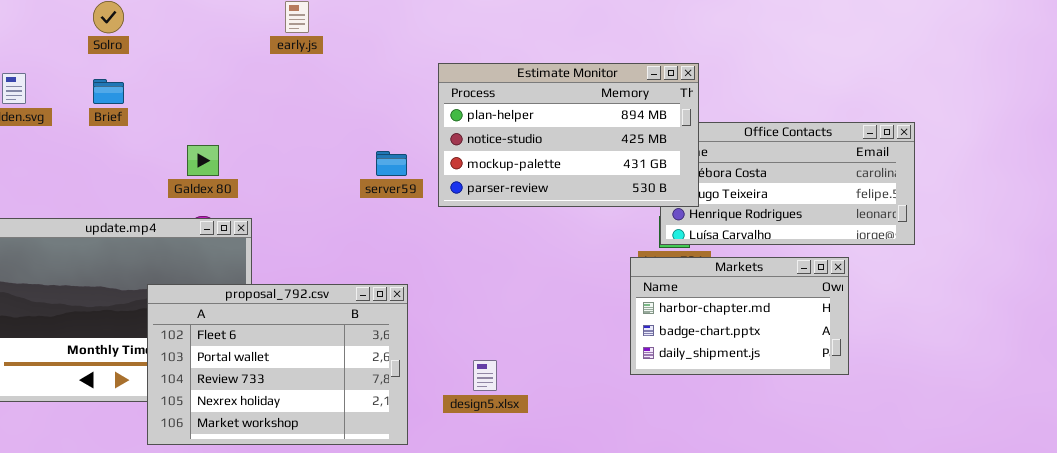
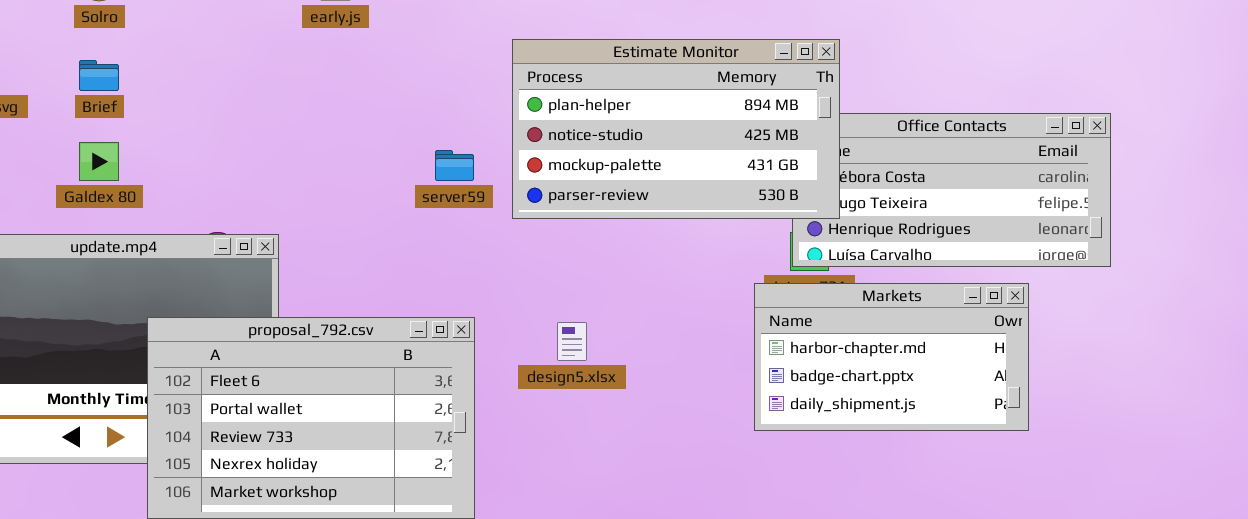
Galdex 80: [187,145,219,176] -> [79,142,119,181], moved
design5.xlsx: [473,360,497,391] -> [557,322,587,361], moved

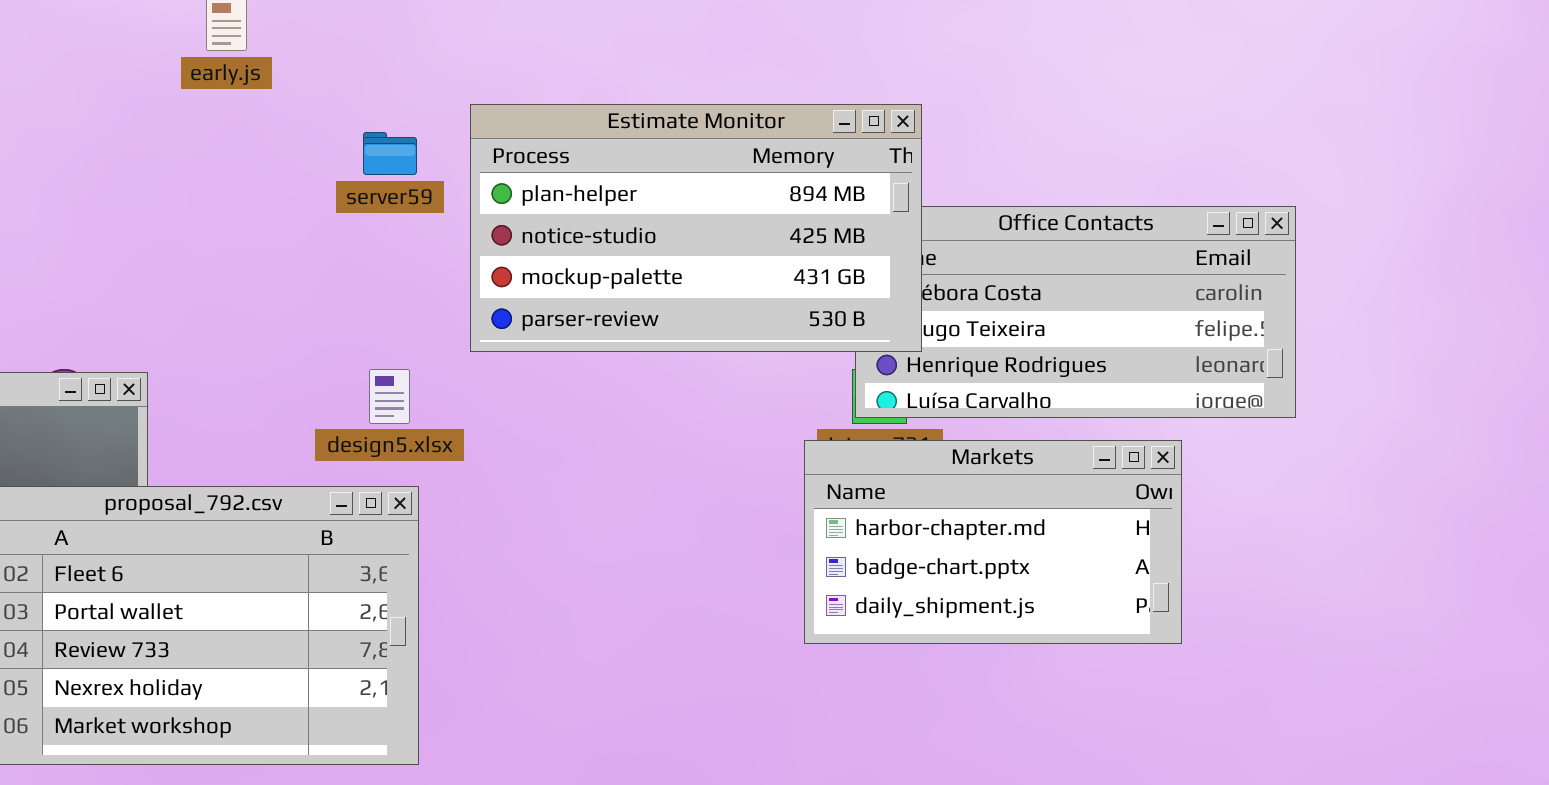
server59: [435,150,474,181] -> [363,132,417,175], moved
design5.xlsx: [557,322,587,361] -> [369,369,410,424], moved

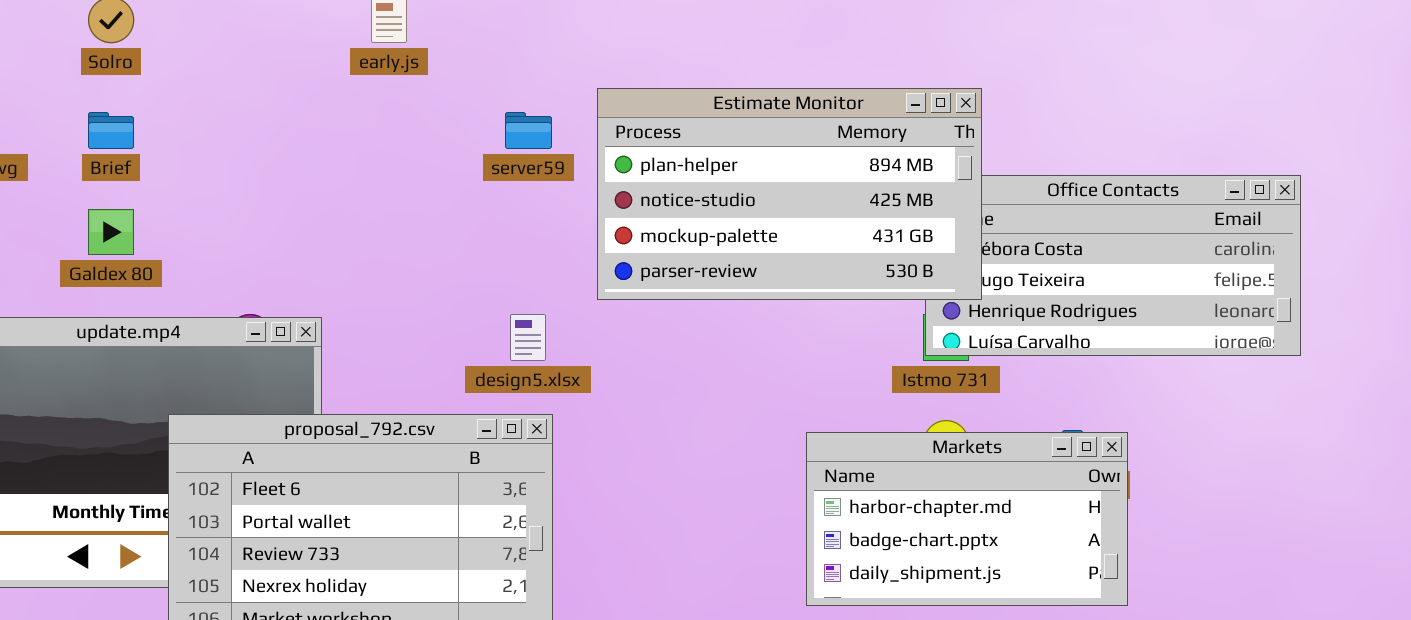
Markets: [804,440,1182,644] -> [806,432,1128,606], moved

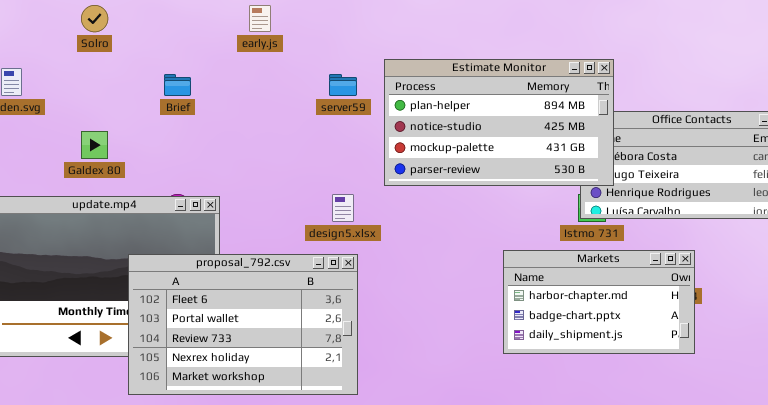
Brief: [88,112,134,149] -> [164,74,191,96], moved
Markets: [806,432,1128,606] -> [503,250,695,354], moved

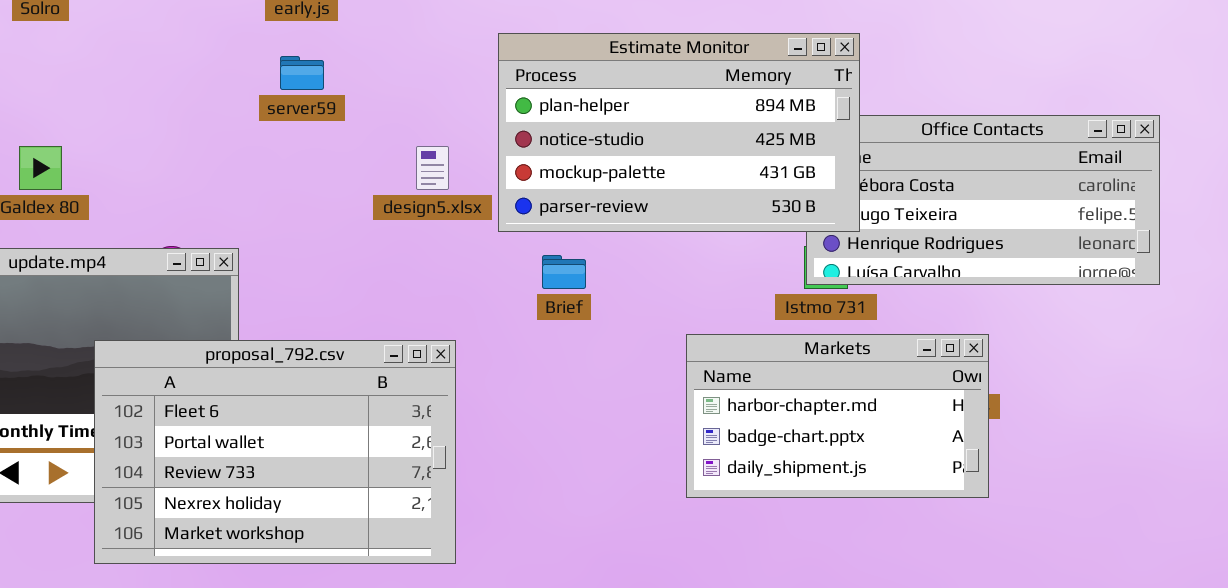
Brief: [164,74,191,96] -> [542,255,586,289], moved
server59: [329,74,357,96] -> [280,56,324,90], moved
design5.xlsx: [332,194,354,222] -> [416,146,449,190], moved

